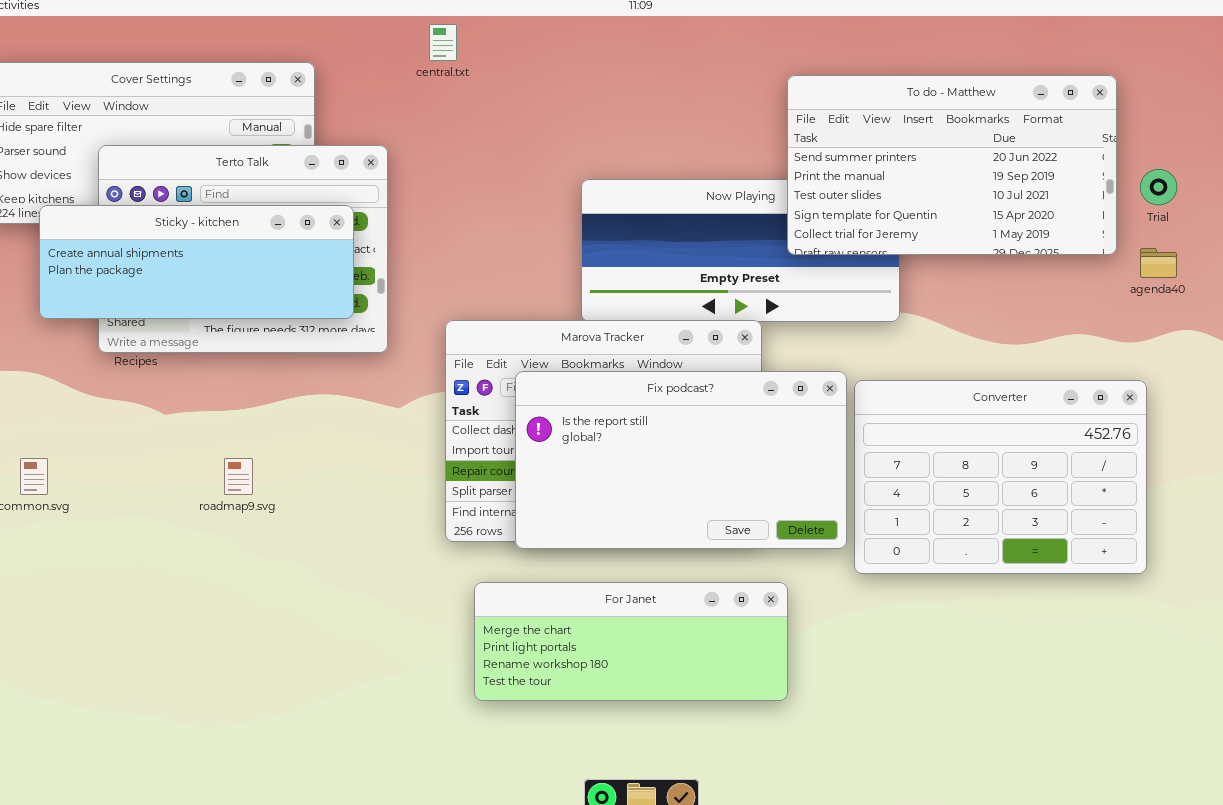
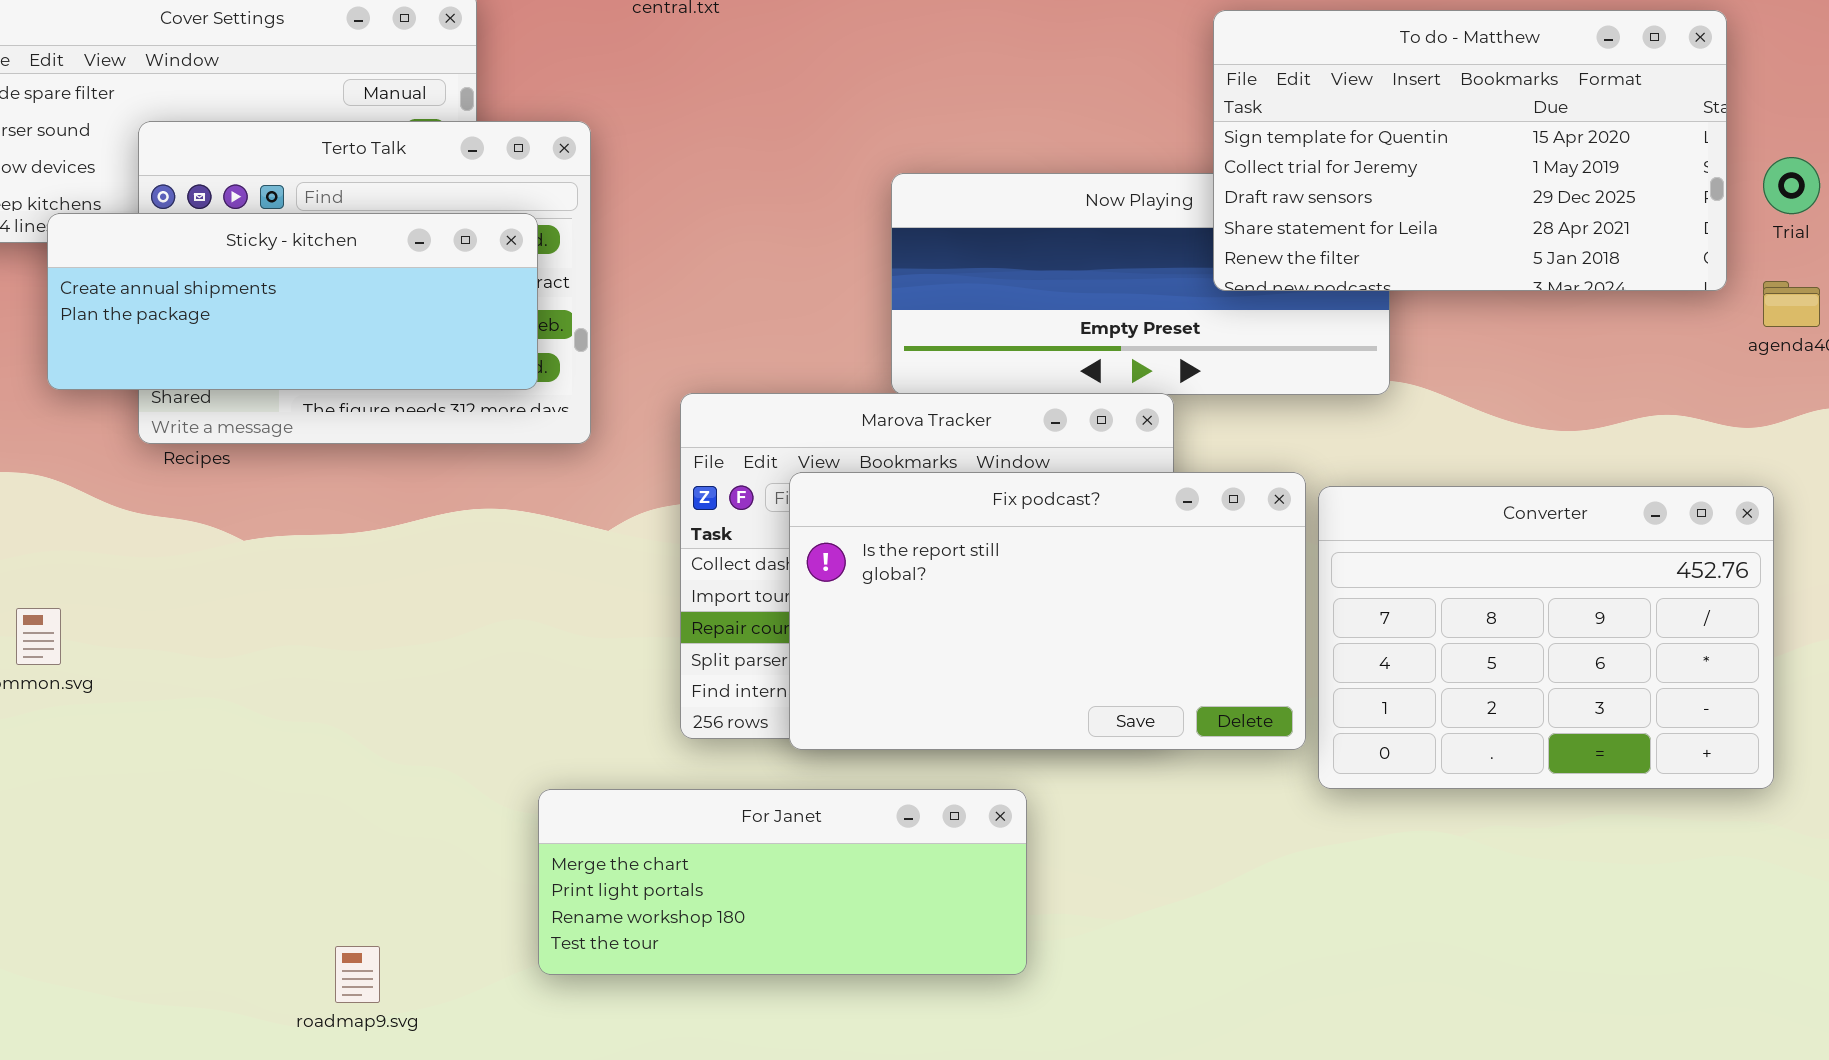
To do - Matthew: [787,75,1117,255] -> [1213,10,1727,291], scrolled down 3 rows
roadmap9.svg: [224,458,253,495] -> [335,946,380,1003], moved
For Janet: [474,582,788,701] -> [538,789,1027,975], moved

